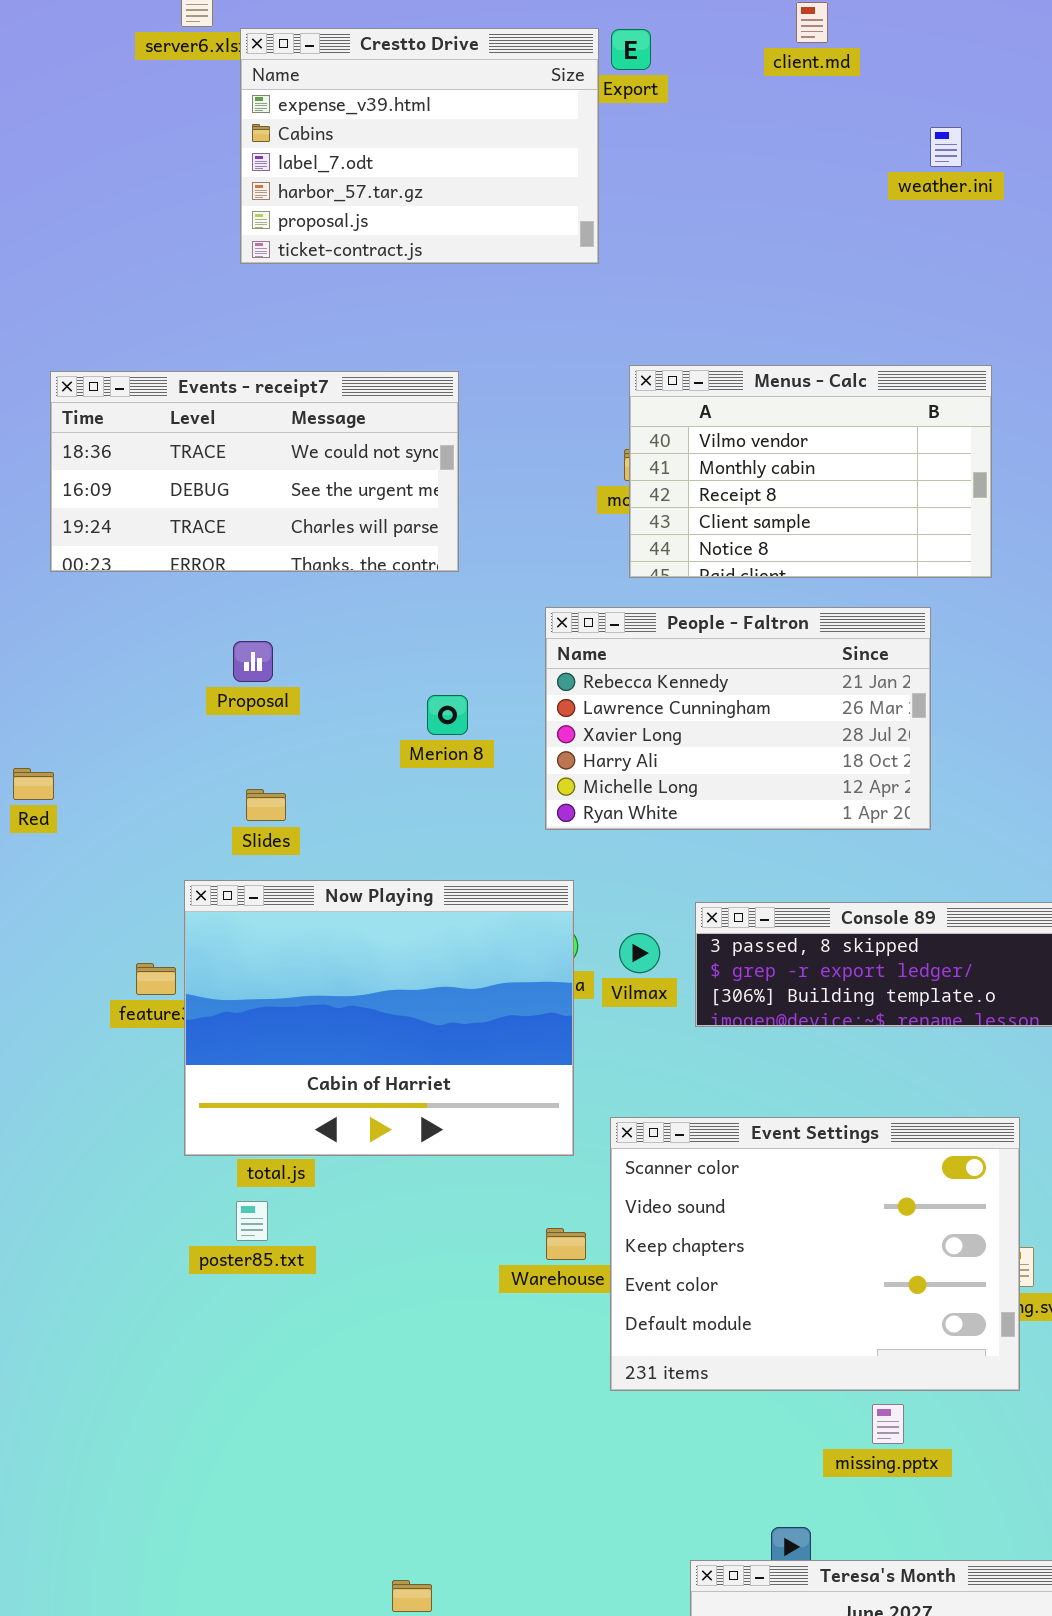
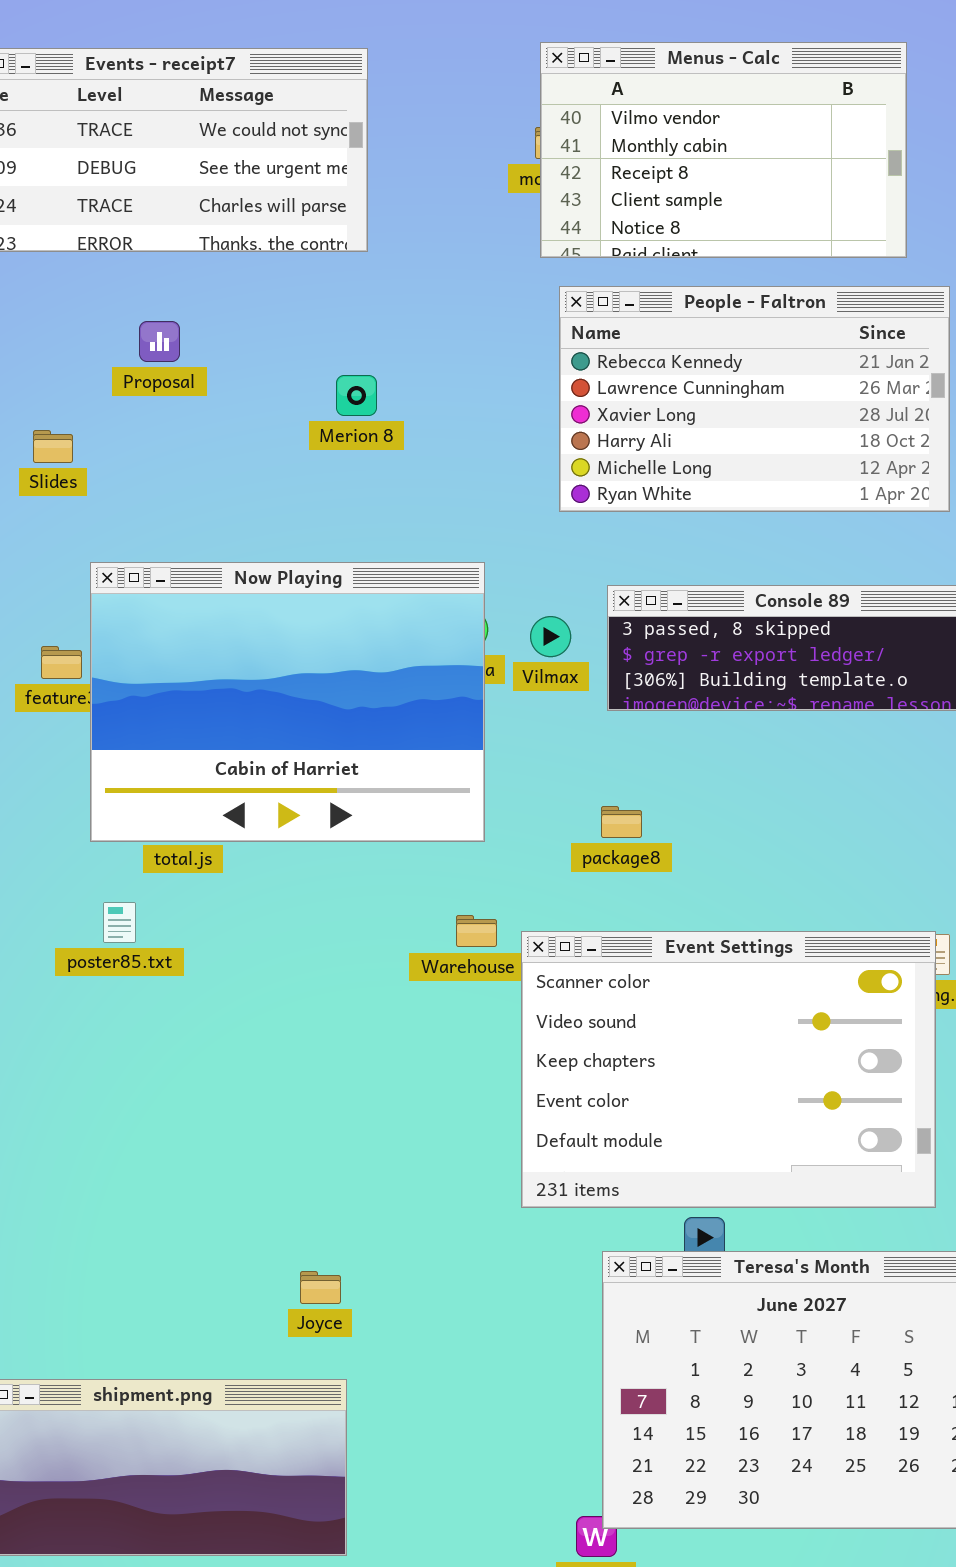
People - Faltron: [545,607,931,830] -> [559,286,950,512], moved
Slides: [246,789,286,821] -> [33,430,73,463], moved
Event Settings: [610,1117,1020,1391] -> [521,931,936,1208], moved
poster85.txt: [236,1201,268,1241] -> [103,902,136,943], moved

